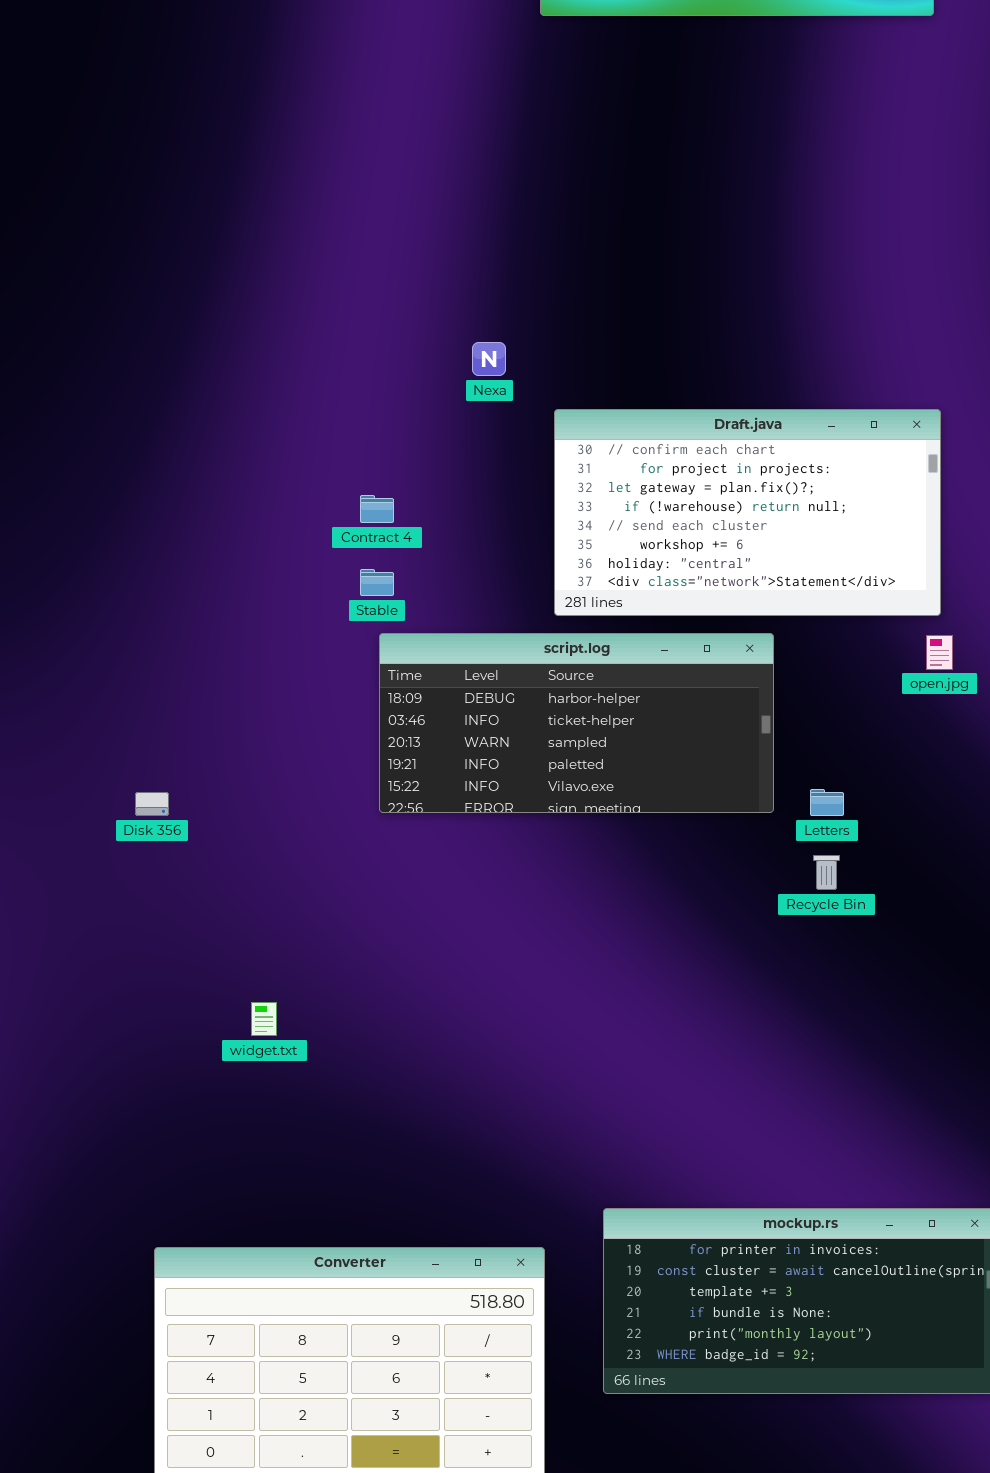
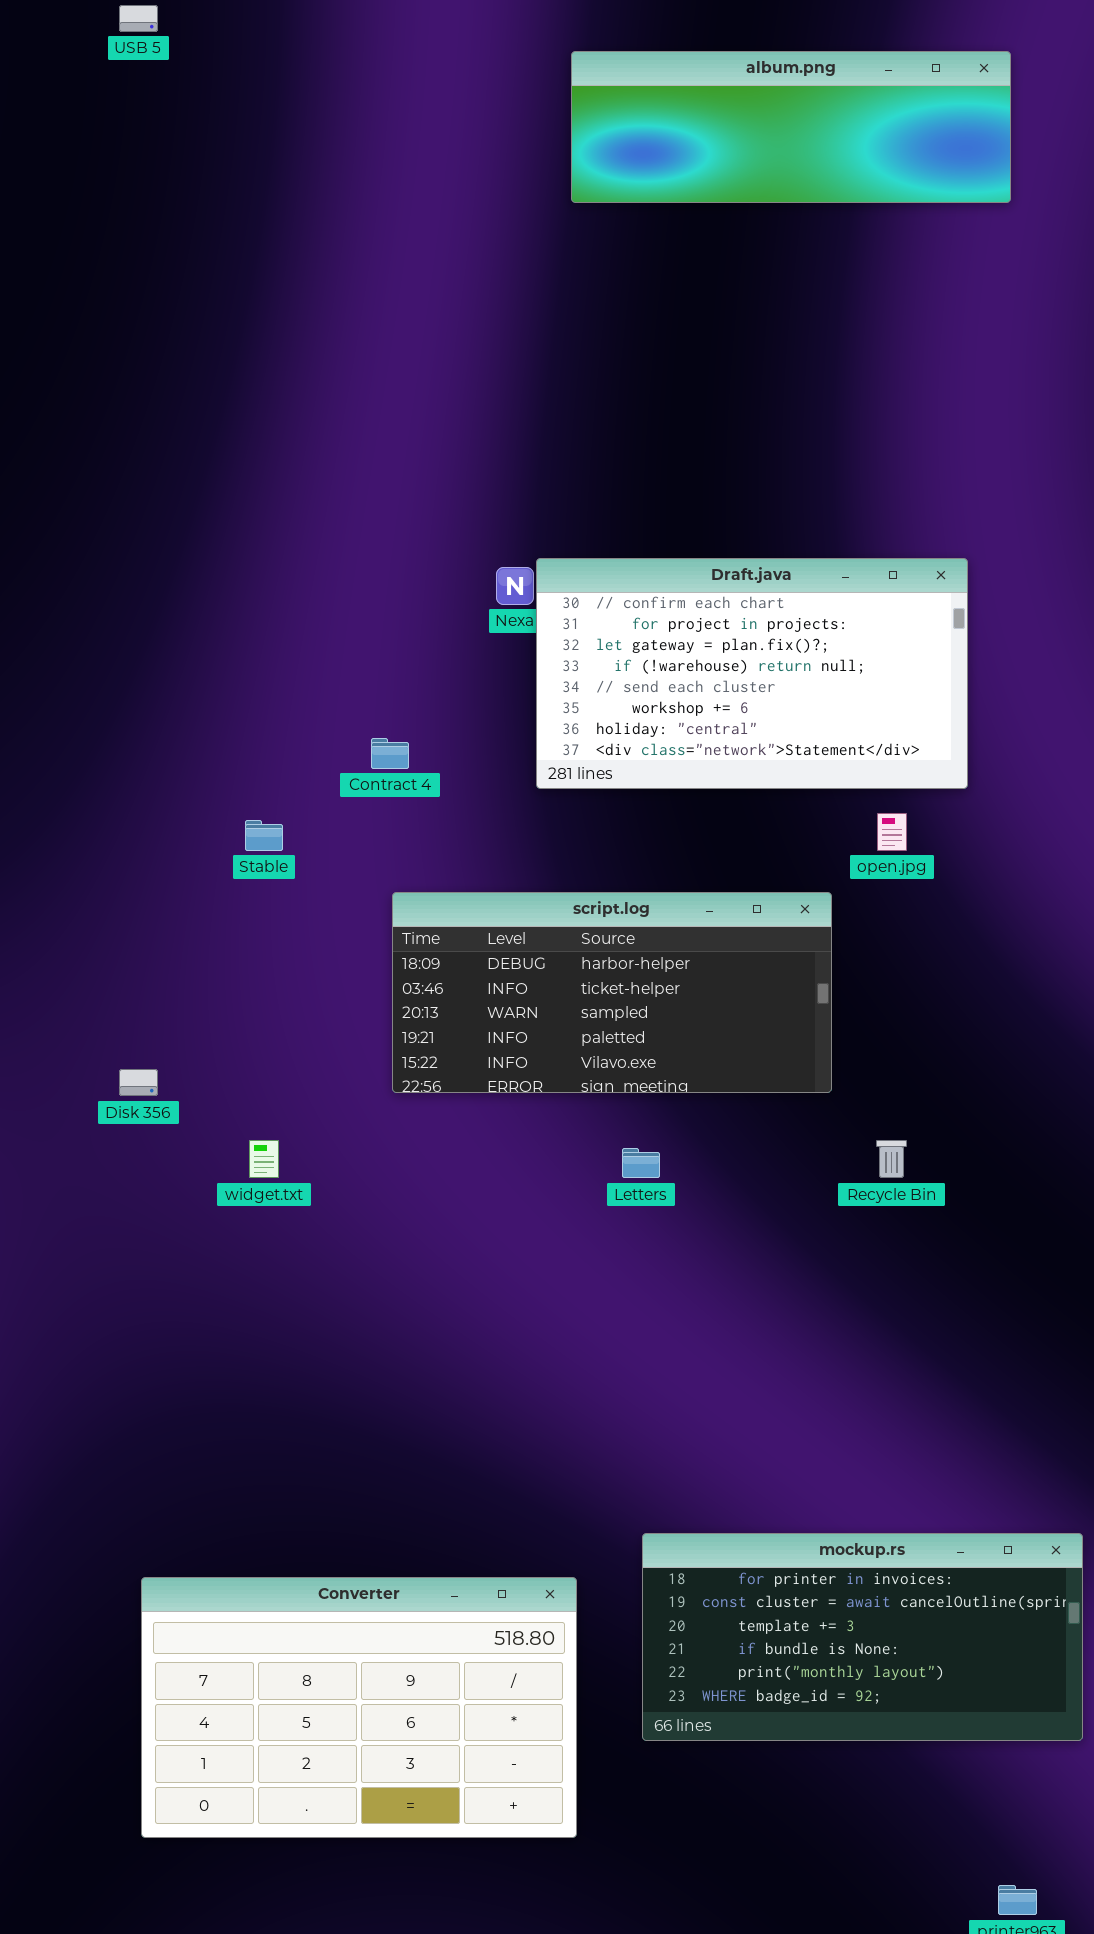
Draft.java: [554,409,941,616] -> [536,558,968,789], moved
Stable: [360,569,394,596] -> [245,820,283,851], moved
open.jpg: [926,635,953,670] -> [877,813,907,851], moved
Letters: [810,789,844,816] -> [622,1148,660,1178], moved
widget.txt: [251,1002,277,1036] -> [249,1140,279,1178], moved

